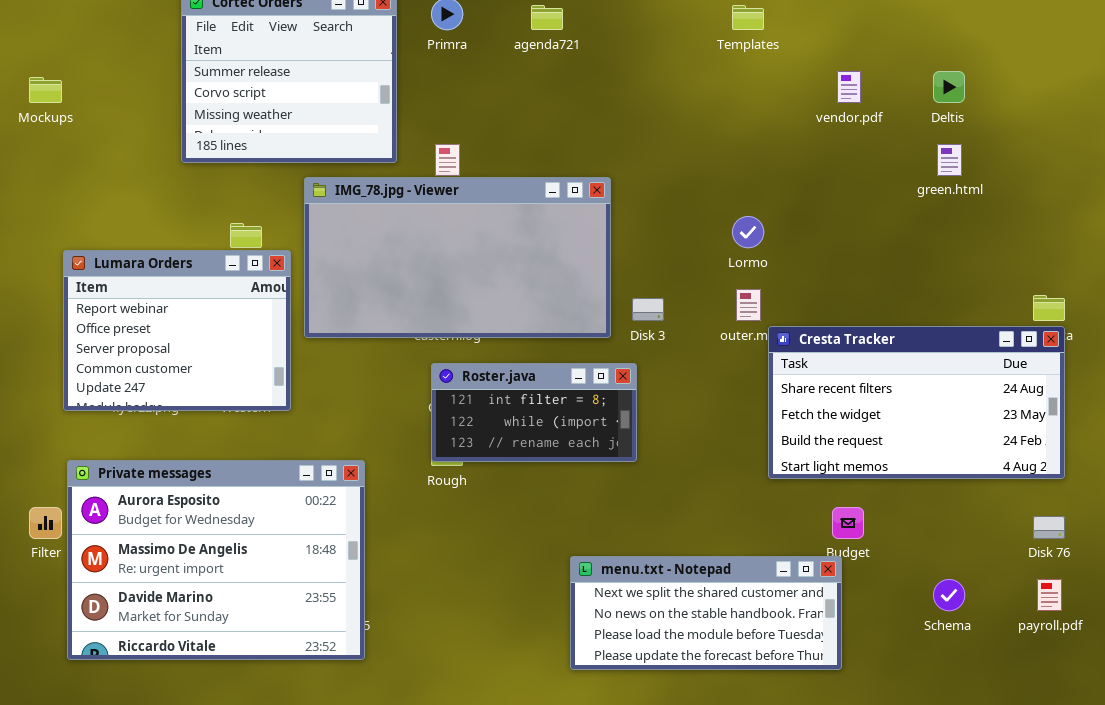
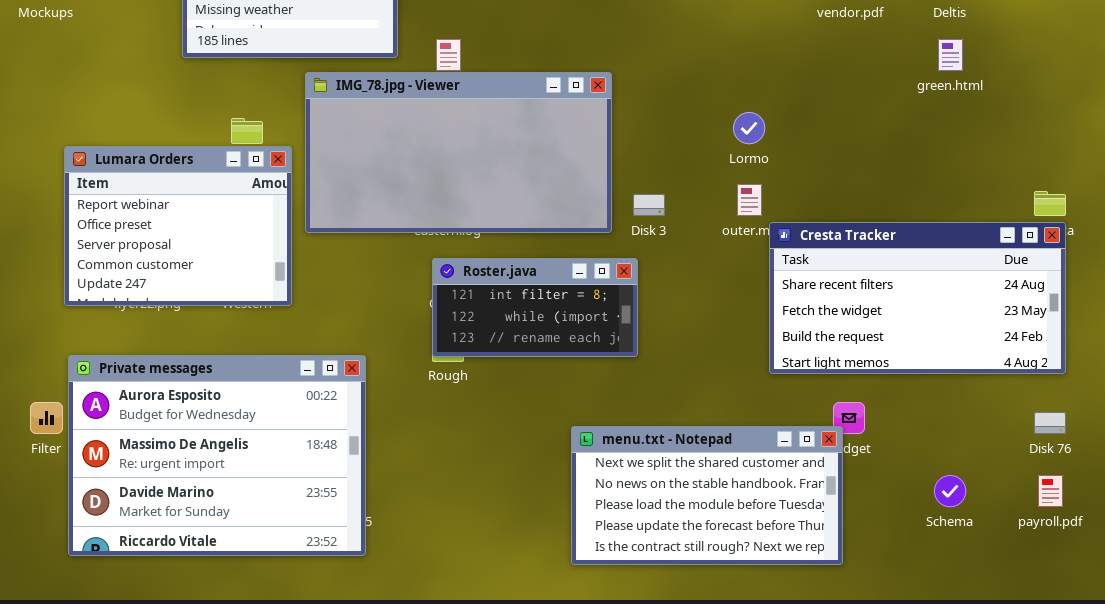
menu.txt - Notepad: [570,556,842,670] -> [571,426,843,565], resized

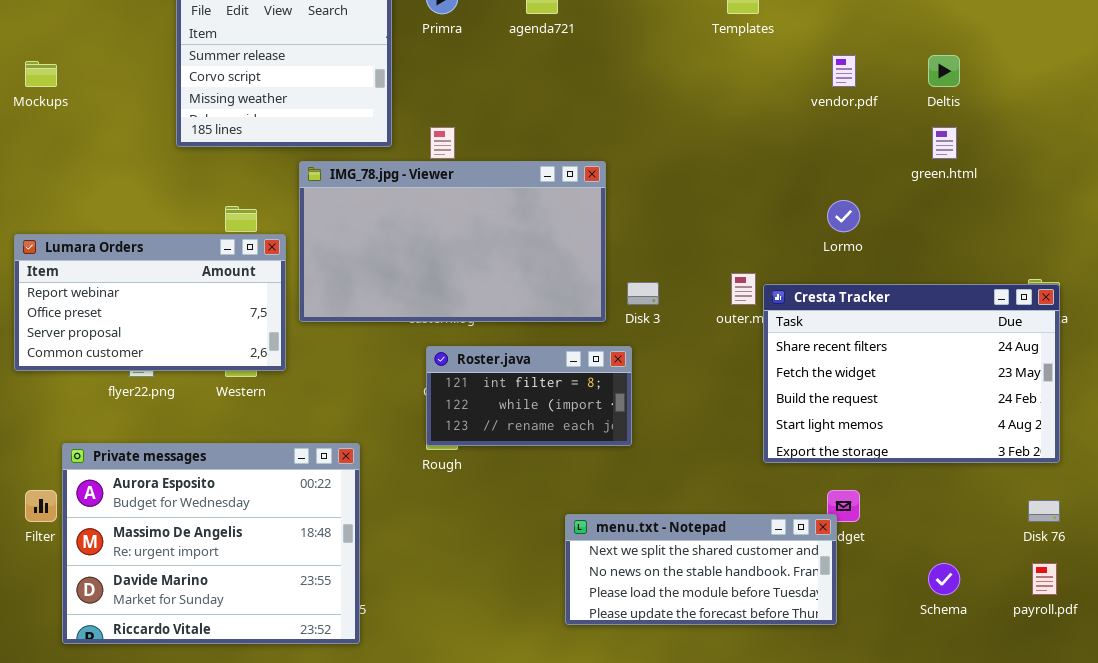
Lormo: [733,112,765,144] -> [827,200,860,232], moved
Lumara Orders: [64,146,292,306] -> [14,234,286,371], resized
Cresta Tracker: [769,222,1066,374] -> [763,284,1060,463], resized
menu.txt - Notepad: [571,426,843,565] -> [565,514,837,625], resized

